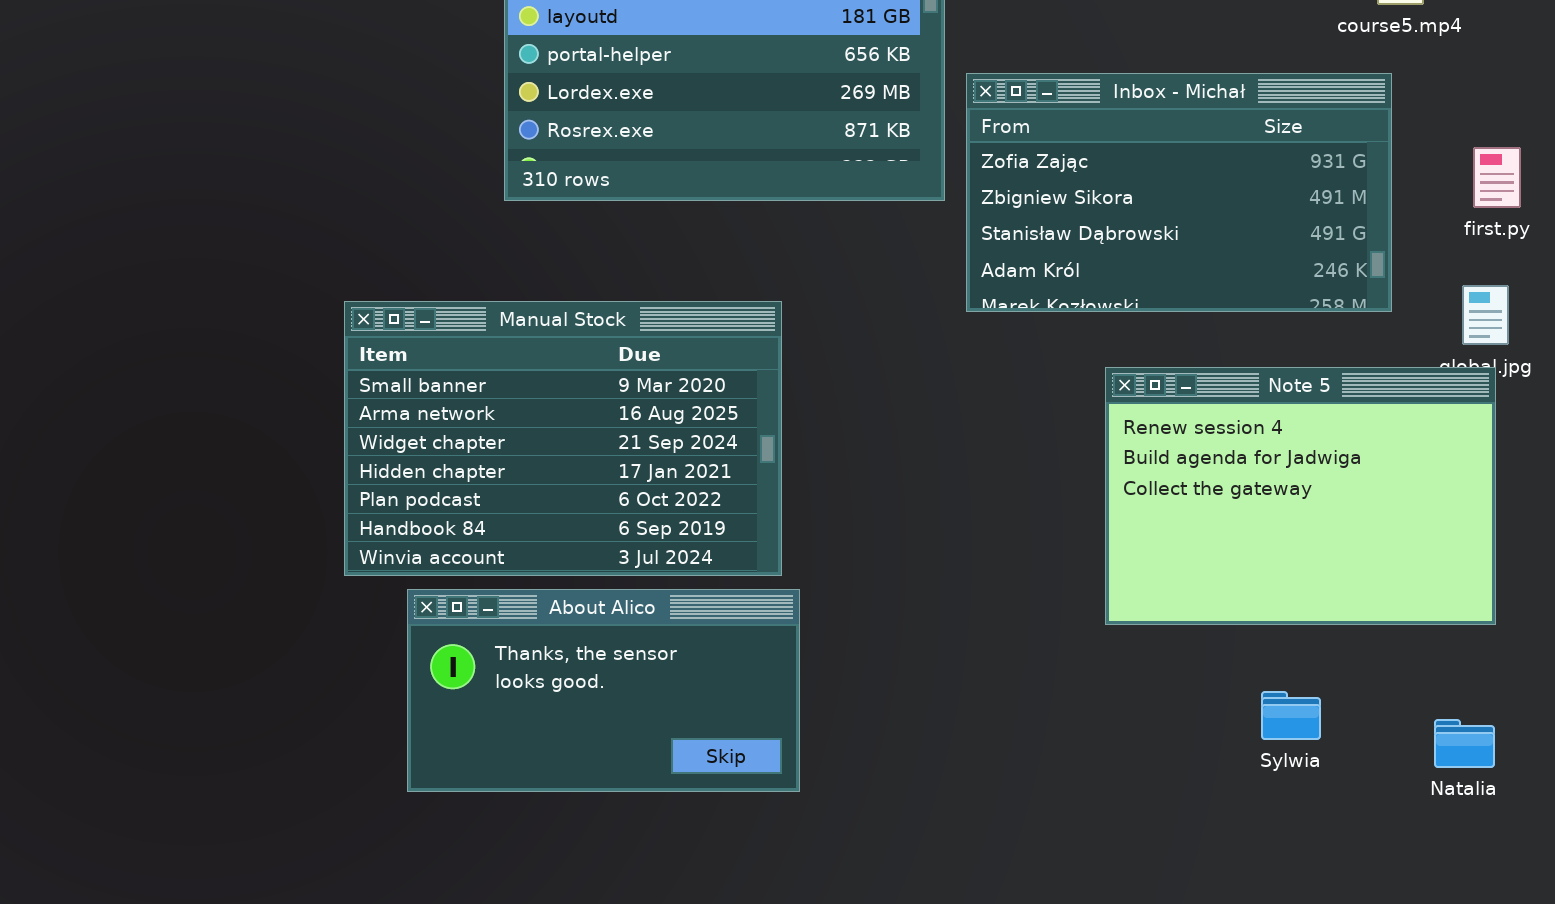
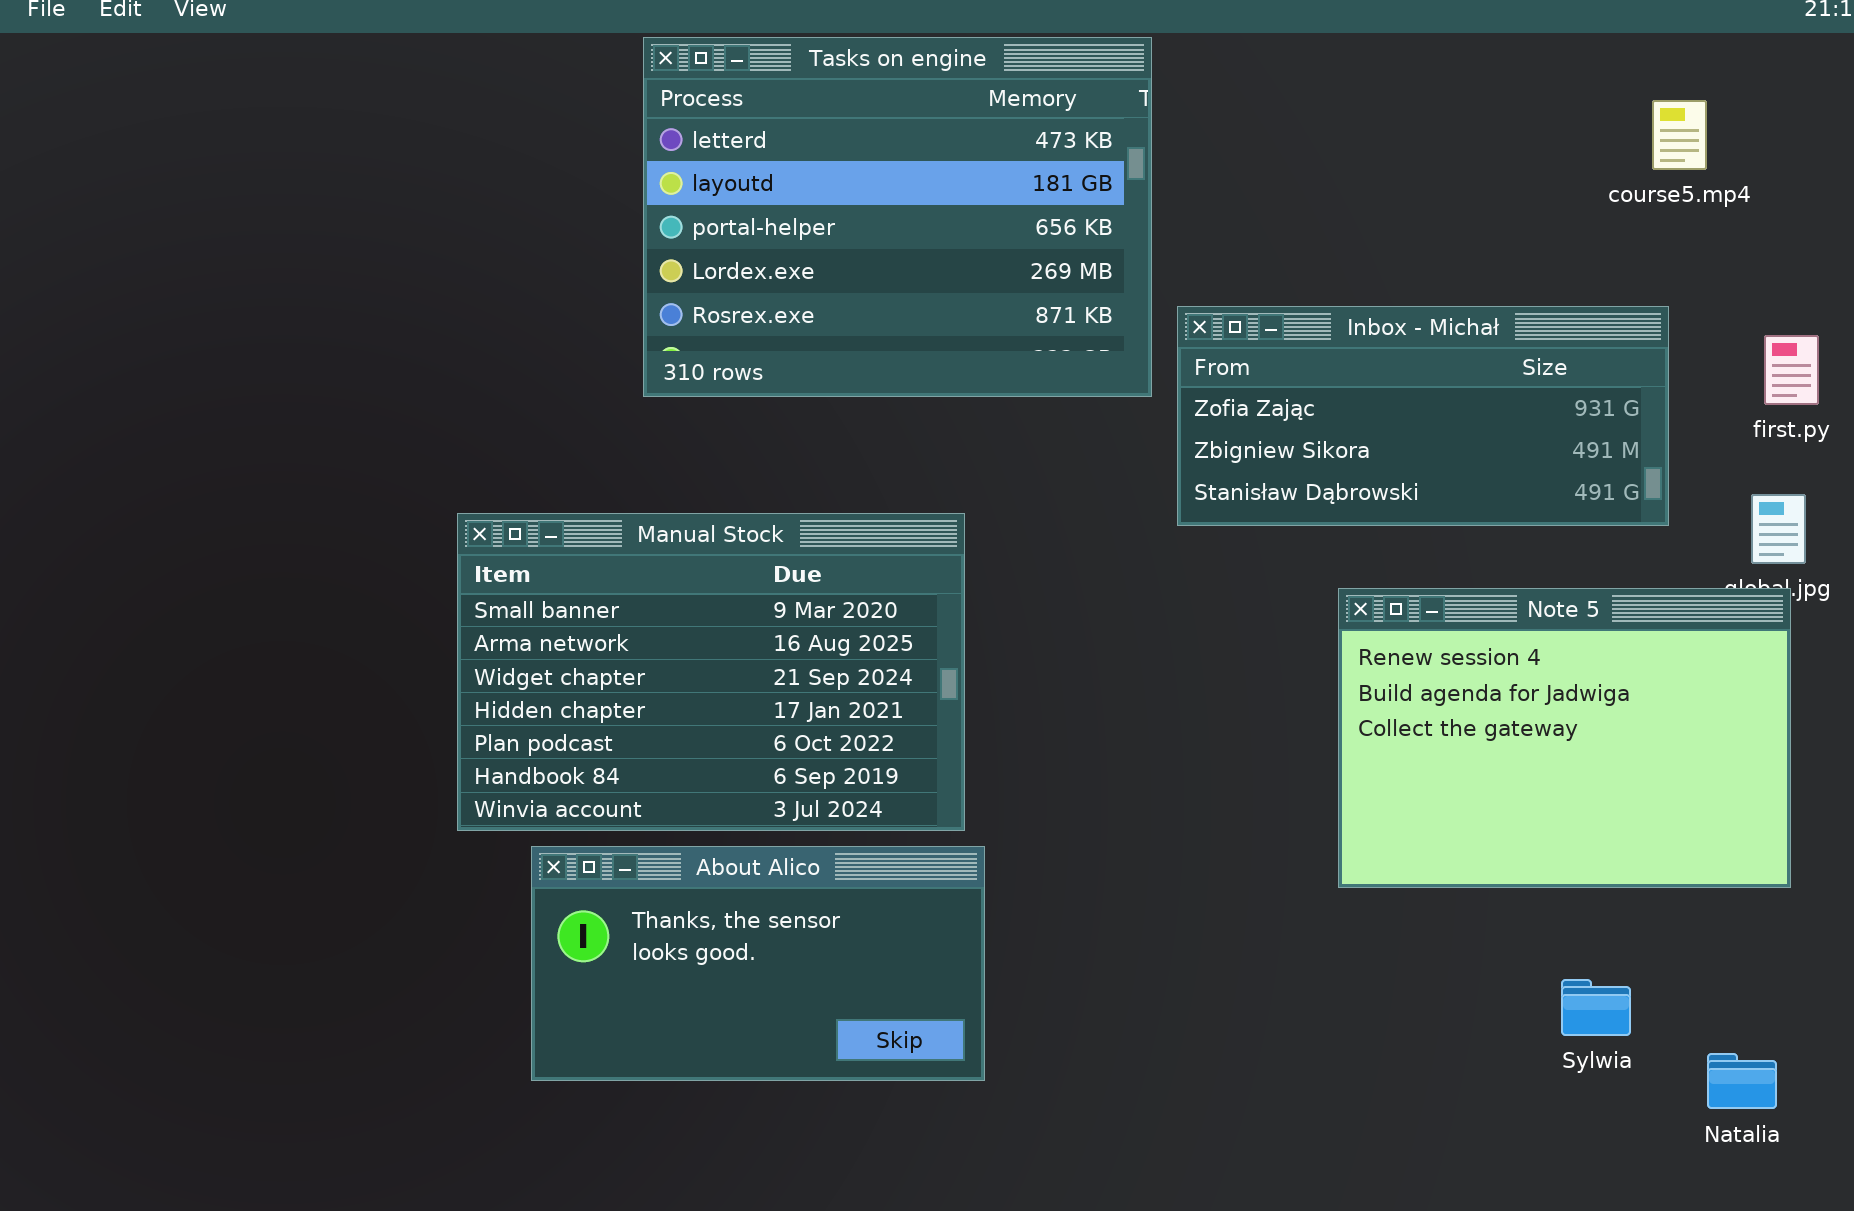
Inbox - Michał: [966,73,1392,312] -> [1177,306,1669,526], resized
Sylwia: [1261,691,1321,740] -> [1561,979,1631,1036], moved
Natalia: [1434,719,1495,768] -> [1707,1053,1777,1109], moved

